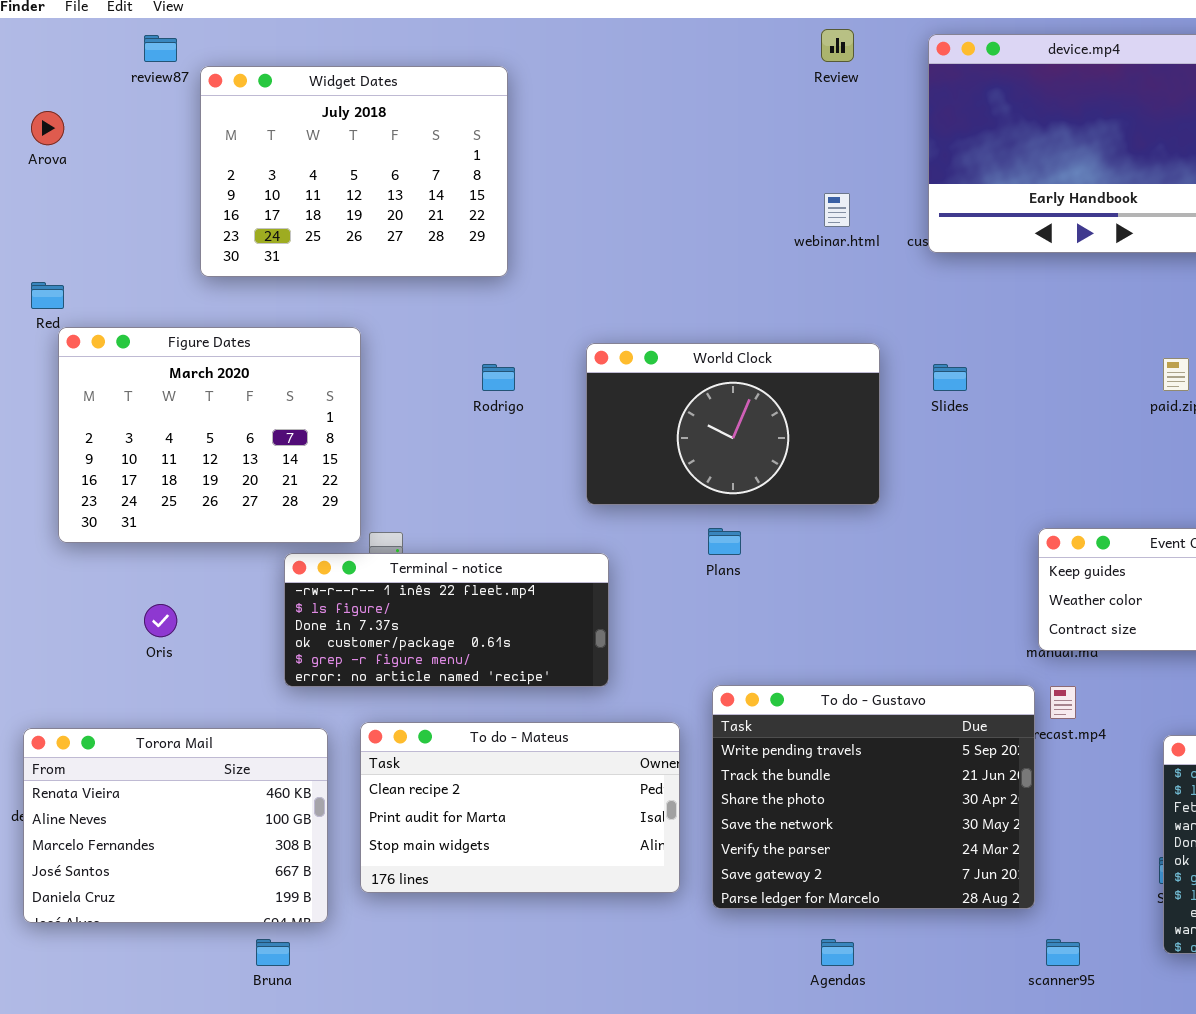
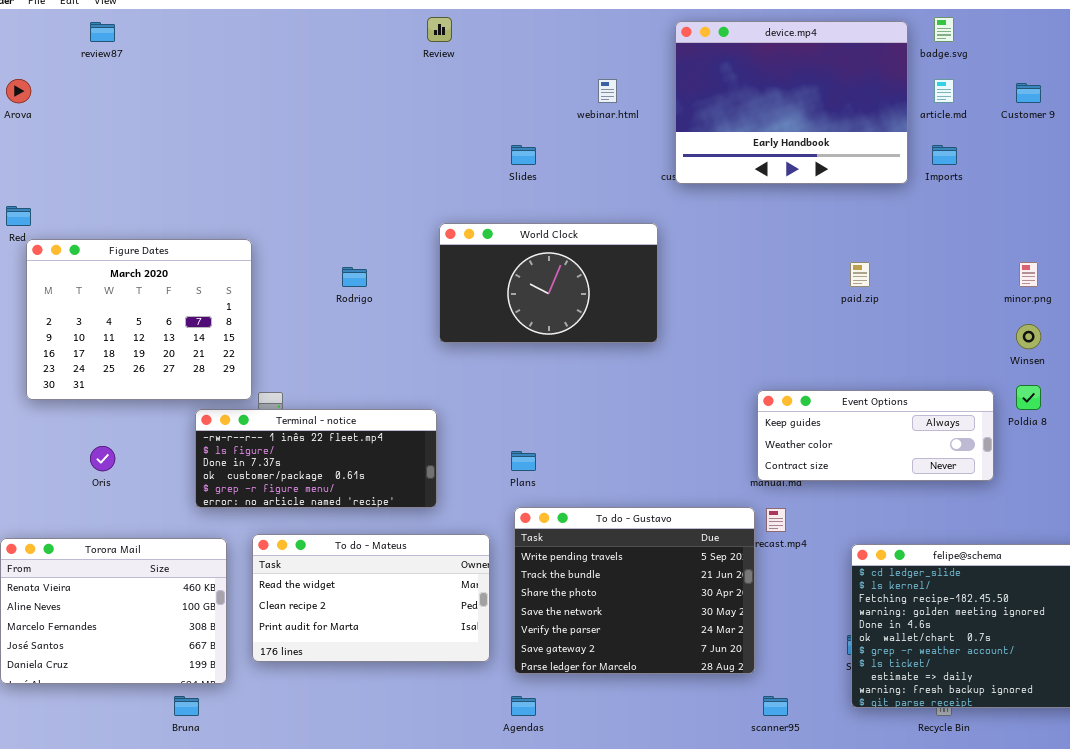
Review: [821,29,854,62] -> [427,17,452,42], moved
Widget Dates: [200,66,508,277] -> none, closed
webinar.html: [824,193,850,227] -> [598,79,617,103], moved
World Clock: [586,343,880,505] -> [439,223,658,343], moved
Slides: [933,364,967,391] -> [511,145,536,165], moved
Plans: [708,528,741,555] -> [511,451,536,471], moved
To do - Mateus: [360,722,680,893] -> [252,534,490,662], scrolled up 1 row
Agendas: [821,939,854,966] -> [511,696,536,716], moved

